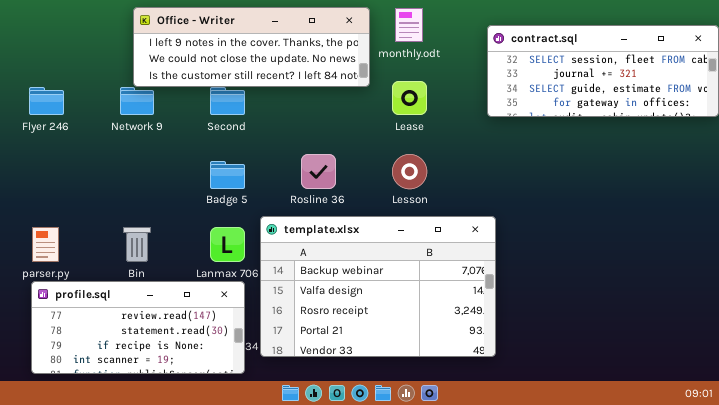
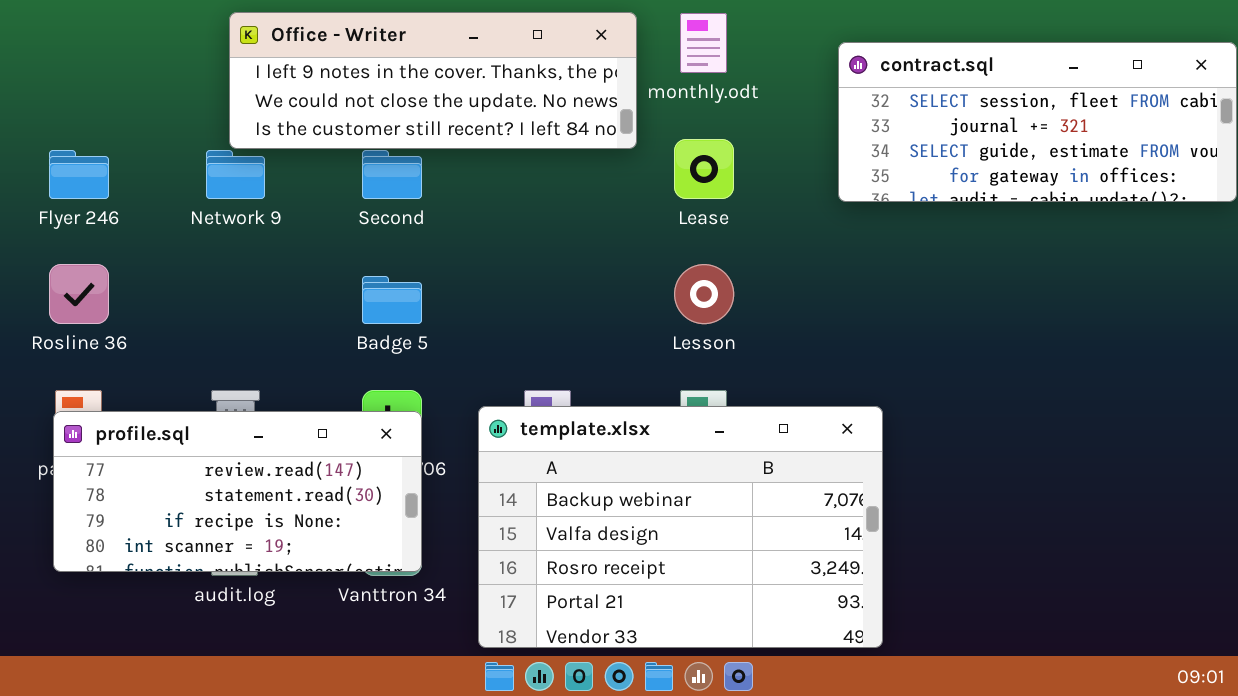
Rosline 36: [301,154,336,189] -> [49,264,109,324], moved
template.xlsx: [260,216,496,357] -> [478,406,883,648], moved
profile.sql: [31,281,245,374] -> [53,411,422,572], moved

